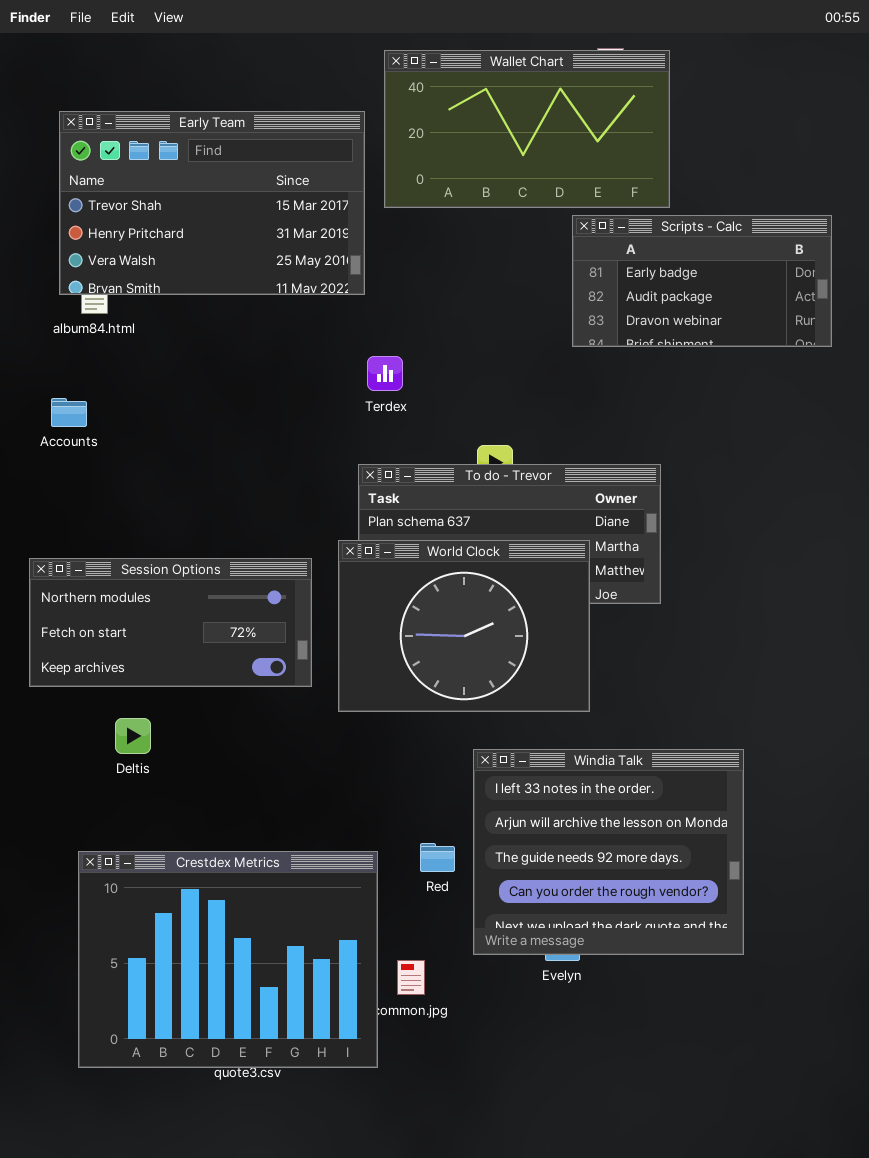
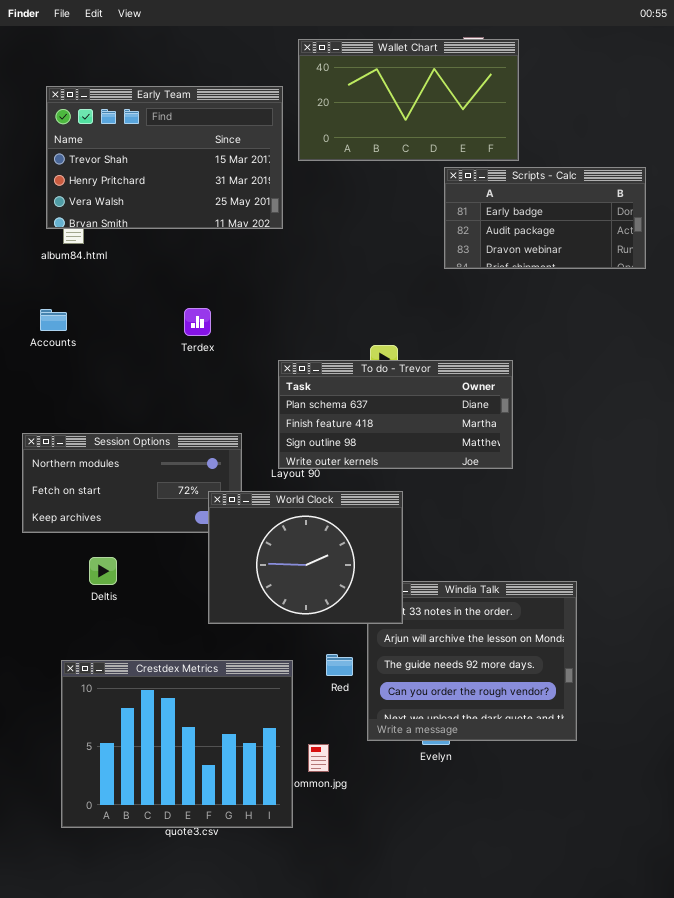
Terdex: [367,356,403,391] -> [184,308,211,336], moved
World Clock: [338,540,590,712] -> [208,491,403,624], moved

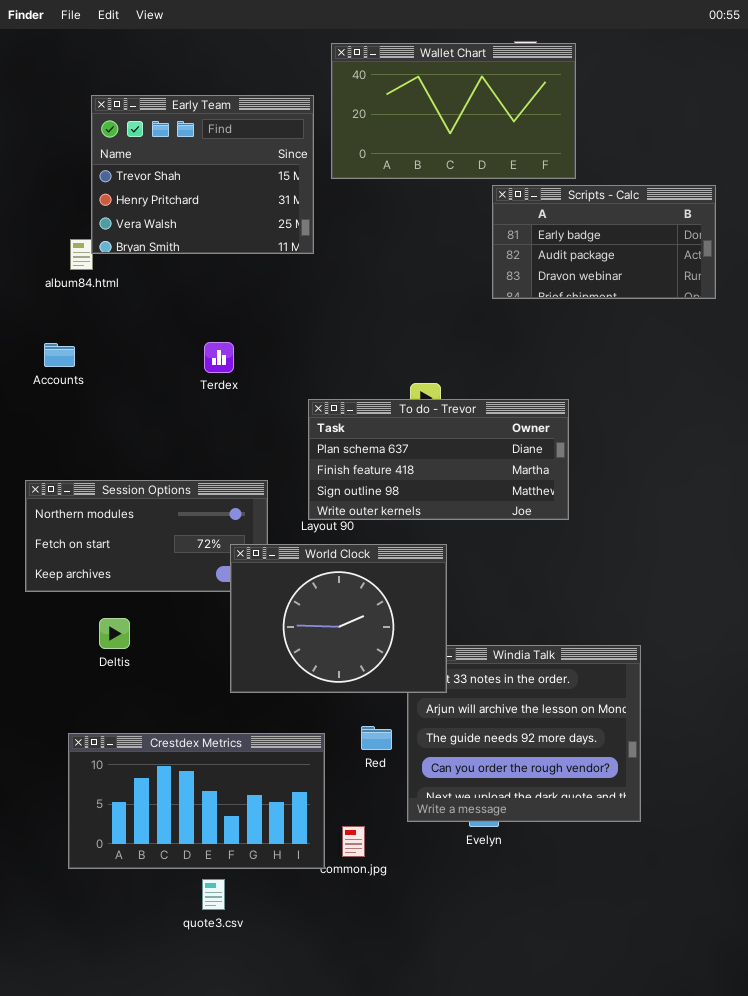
Early Team: [46,86,283,229] -> [91,95,314,254], resized
Crestdex Metrics: [61,660,293,828] -> [68,733,325,869], resized

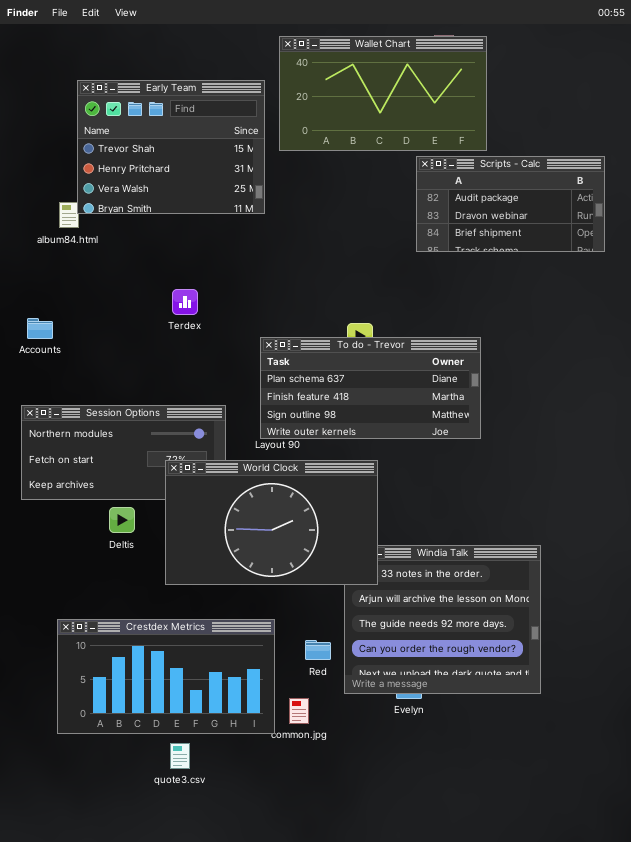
Scripts - Calc: [492,185,716,299] -> [416,156,605,252], scrolled down 1 row
Accounts: [44,343,75,367] -> [27,318,53,339], moved
World Clock: [230,544,447,693] -> [165,460,378,585], resized
Deltis: [99,618,130,649] -> [109,507,135,533], moved
Red: [361,726,392,750] -> [305,640,331,660], moved

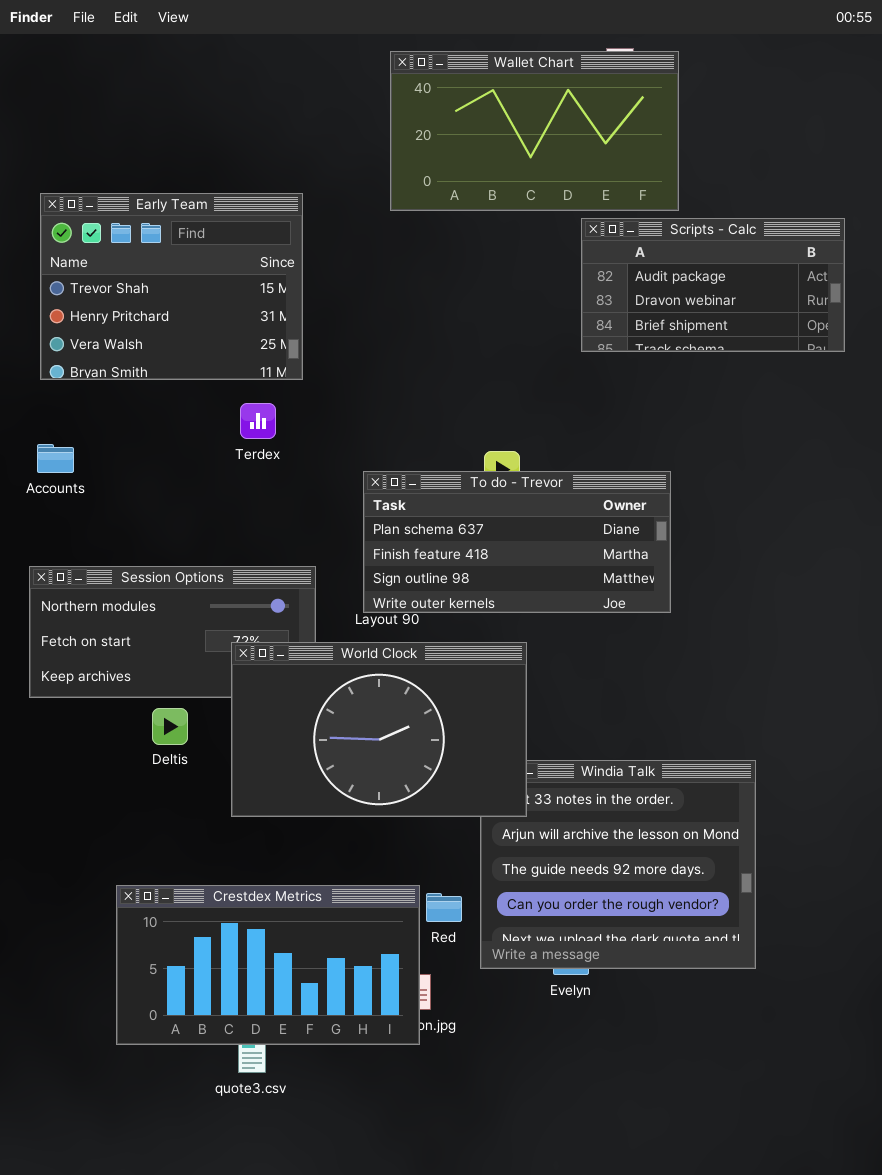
Early Team: [77,80,265,214] -> [40,193,303,380], moved
Crestdex Metrics: [57,619,275,734] -> [116,885,420,1045], moved

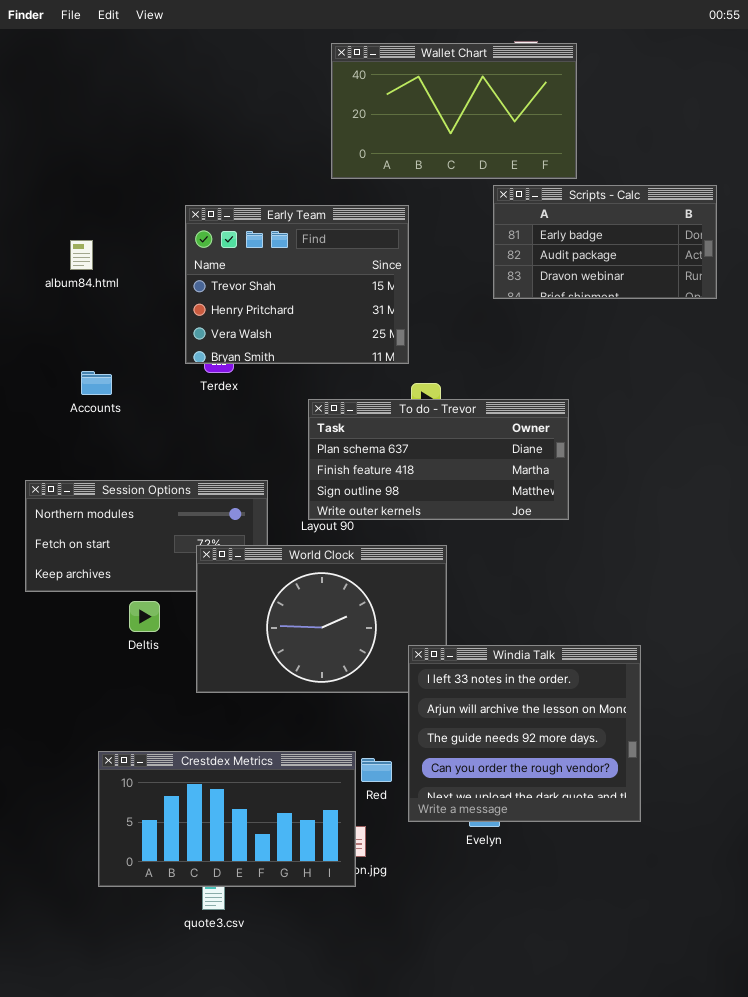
Early Team: [40,193,303,380] -> [185,205,409,364], moved
Scripts - Calc: [581,218,845,352] -> [493,185,717,299], scrolled up 1 row
Accounts: [37,444,74,473] -> [81,371,112,395], moved
Windia Talk: [480,760,756,969] -> [408,645,641,822], raised

